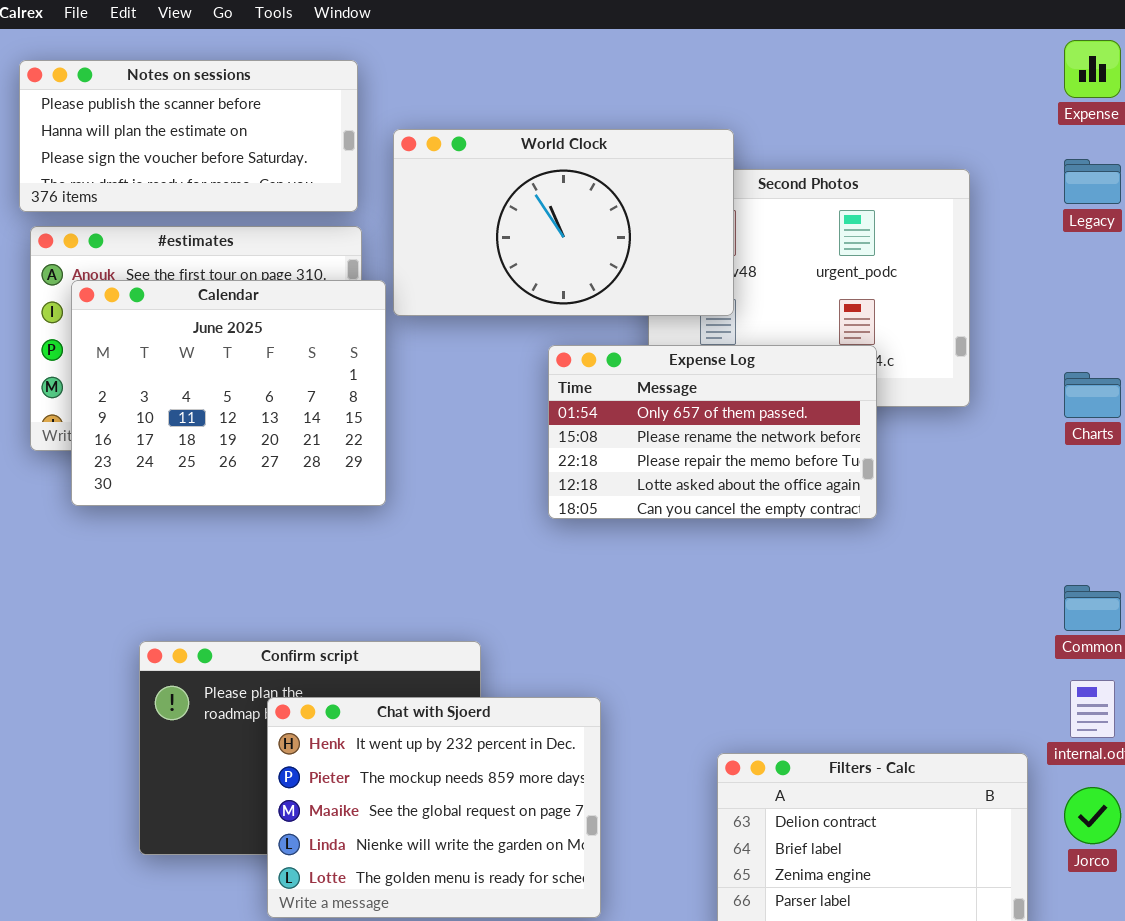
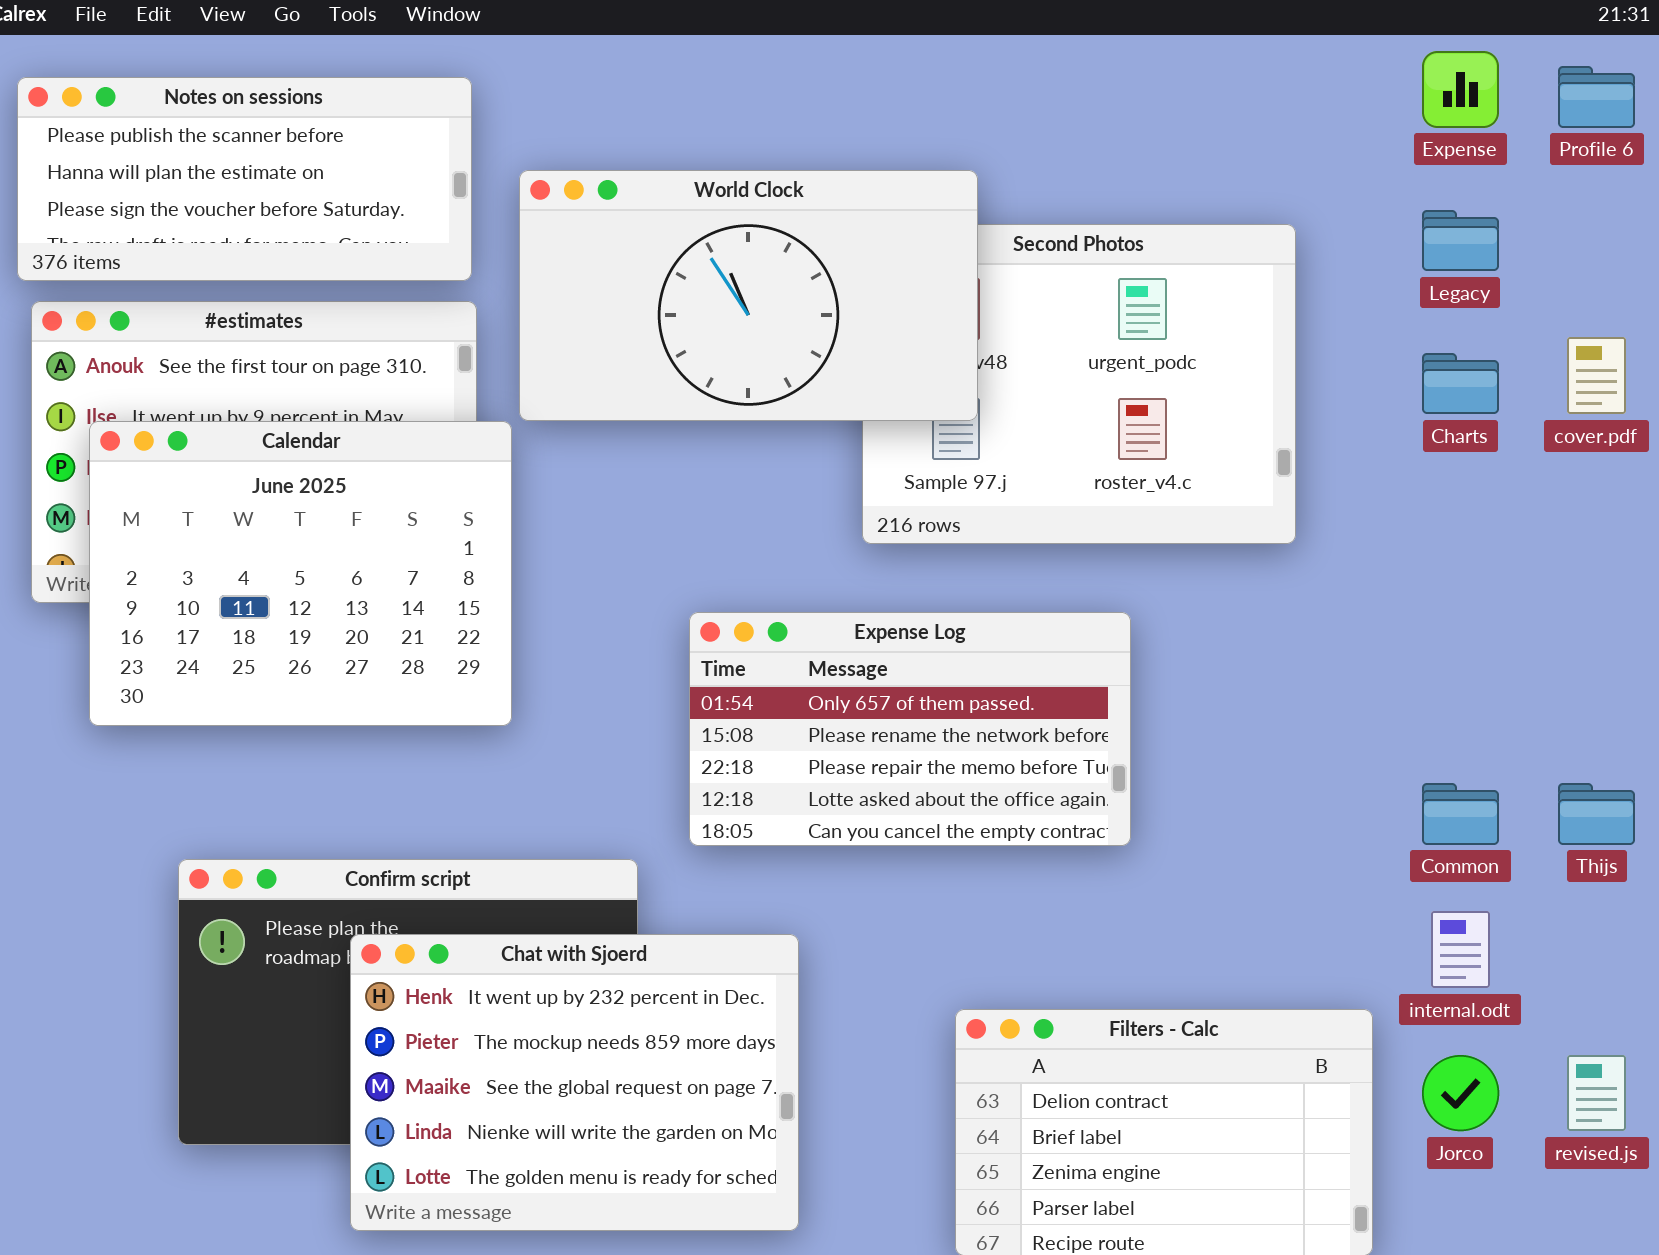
Calendar: [71,280,386,506] -> [89,421,512,726], moved
Expense Log: [548,345,877,519] -> [689,612,1131,846], moved
Charts: [1064,372,1121,418] -> [1422,353,1499,414], moved

